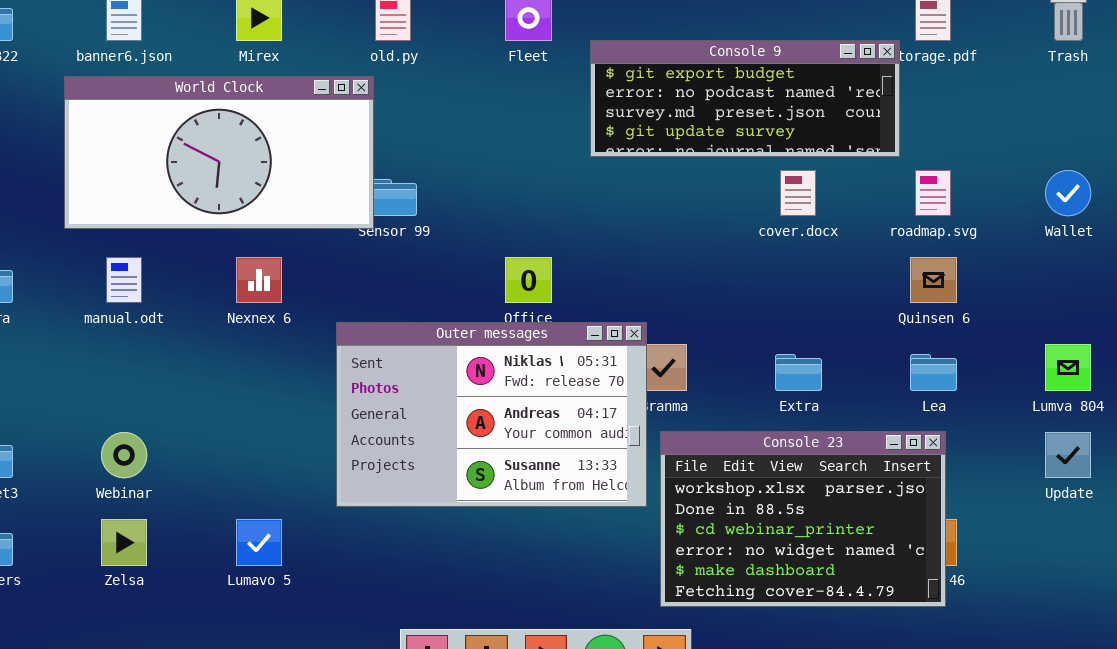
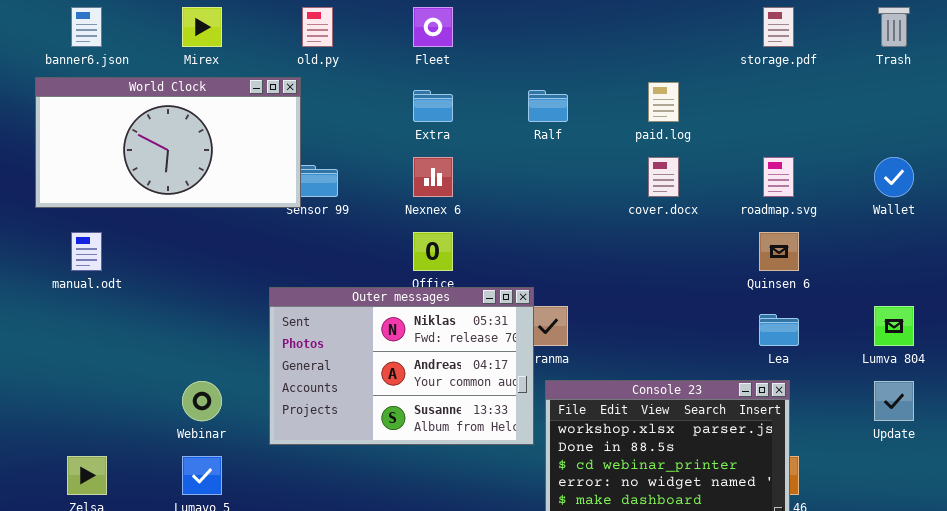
Console 9: [590,40,900,157] -> none, closed
Nexnex 6: [236,257,282,303] -> [413,157,453,197], moved
Extra: [775,354,822,391] -> [413,90,453,122], moved
Webinar: [101,432,147,478] -> [182,381,222,421], moved

